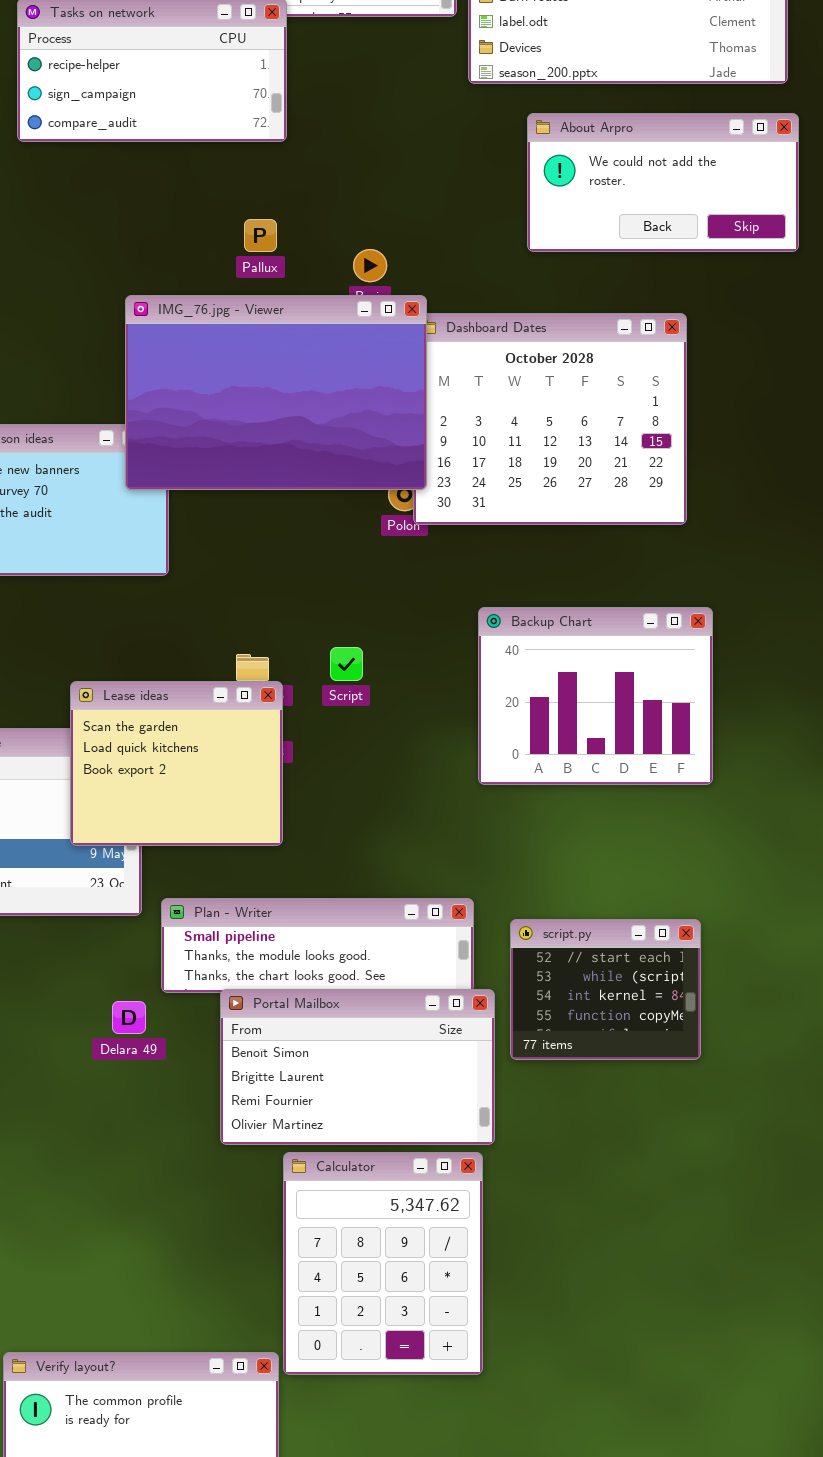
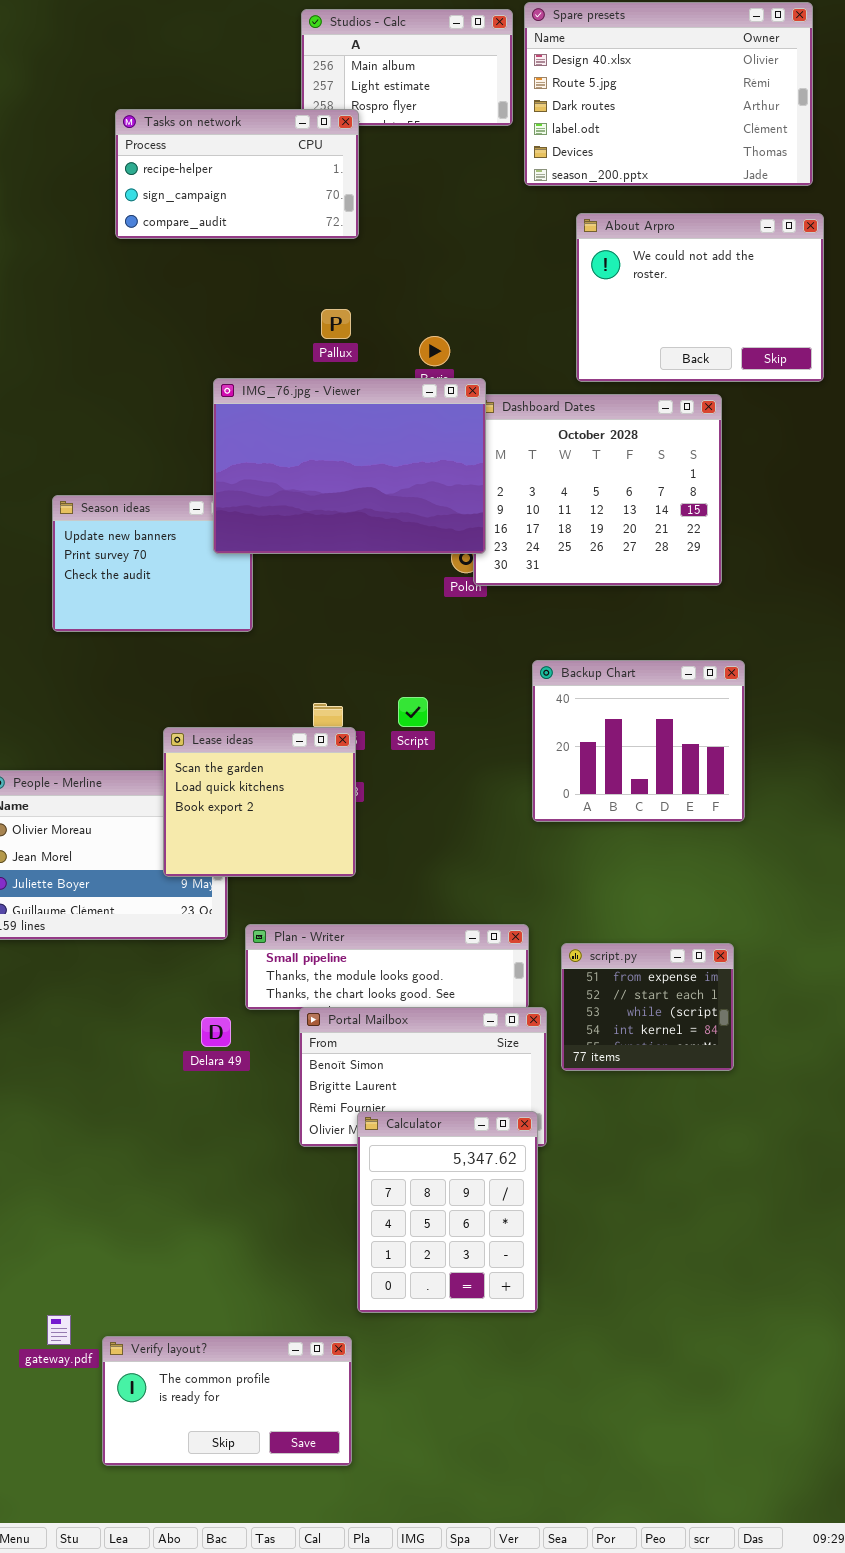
About Arpro: [527,113,799,252] -> [576,213,824,382], resized
script.py: [510,919,701,1060] -> [561,943,734,1071], scrolled up 1 row
Calculator: [283,1152,483,1375] -> [357,1111,538,1313], moved

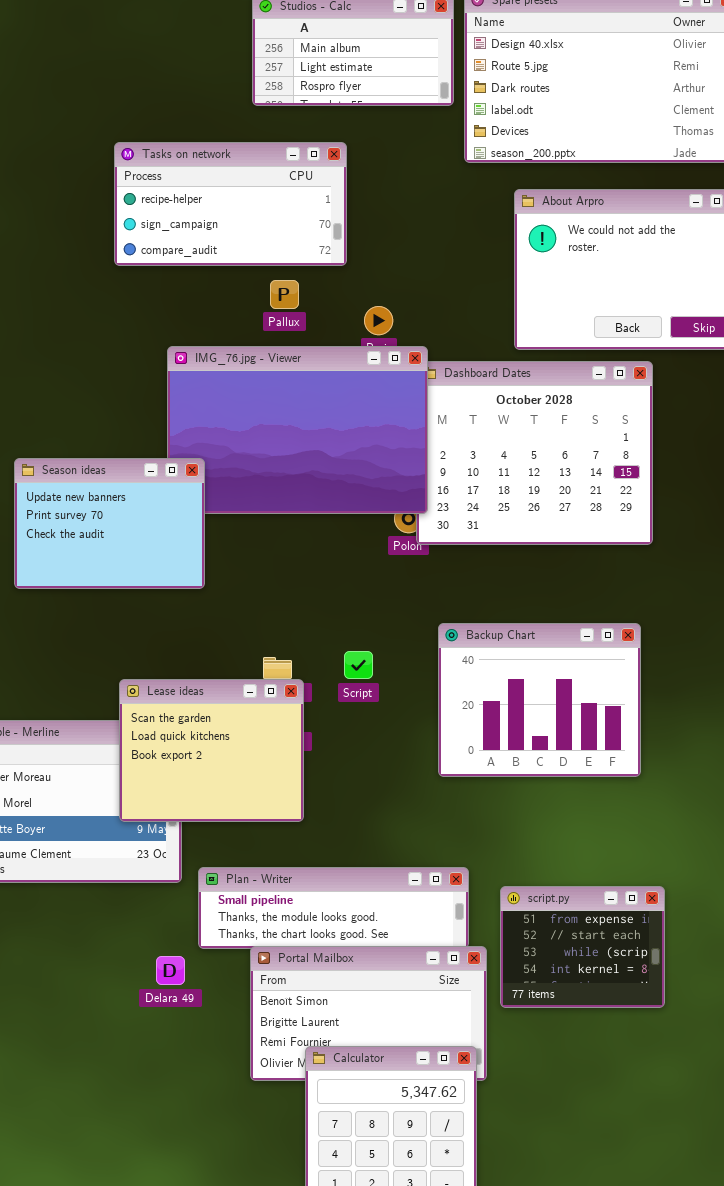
Tasks on network: [115,109,359,239] -> [114,142,347,266], moved
Season ideas: [52,495,253,632] -> [14,458,205,589], raised
Backup Chart: [532,660,745,822] -> [438,623,641,777], moved

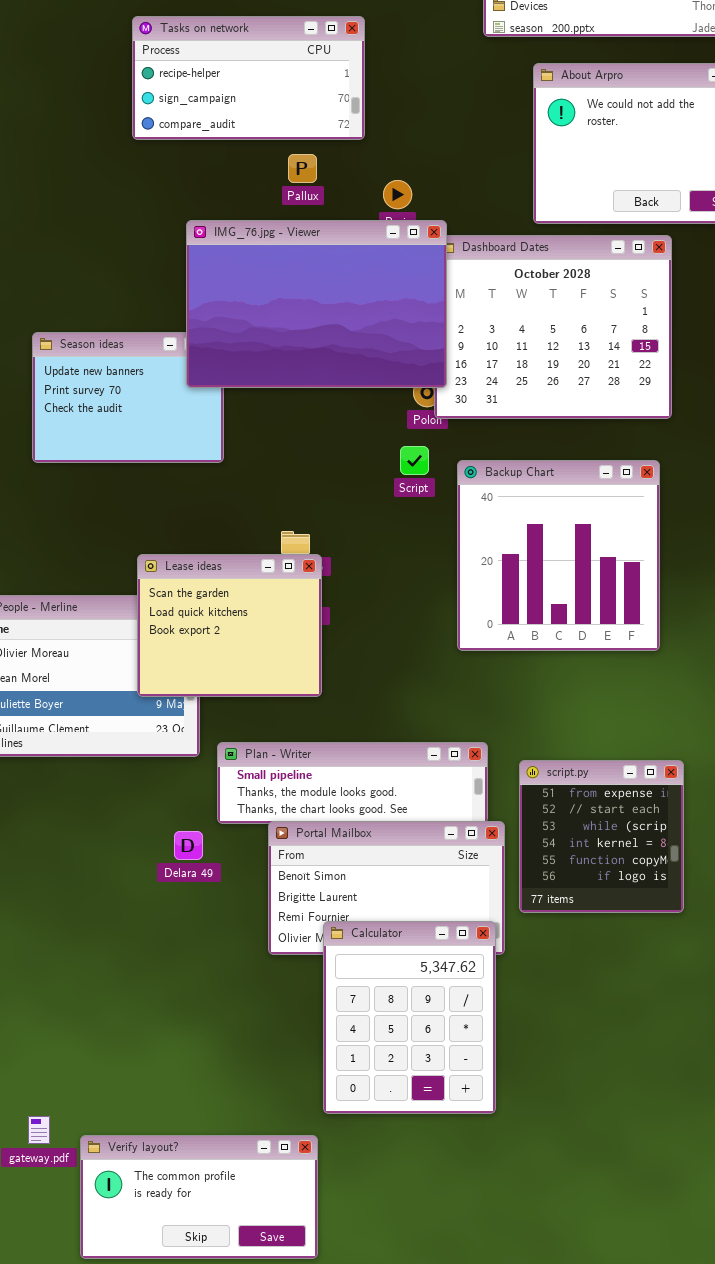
IMG_76.jpg - Viewer: [167,346,428,514] -> [186,220,447,388], raised
Backup Chart: [438,623,641,777] -> [457,460,660,651], resized
Script: [344,651,373,679] -> [400,446,429,475], moved
script.py: [500,886,665,1008] -> [519,760,684,913], resized

